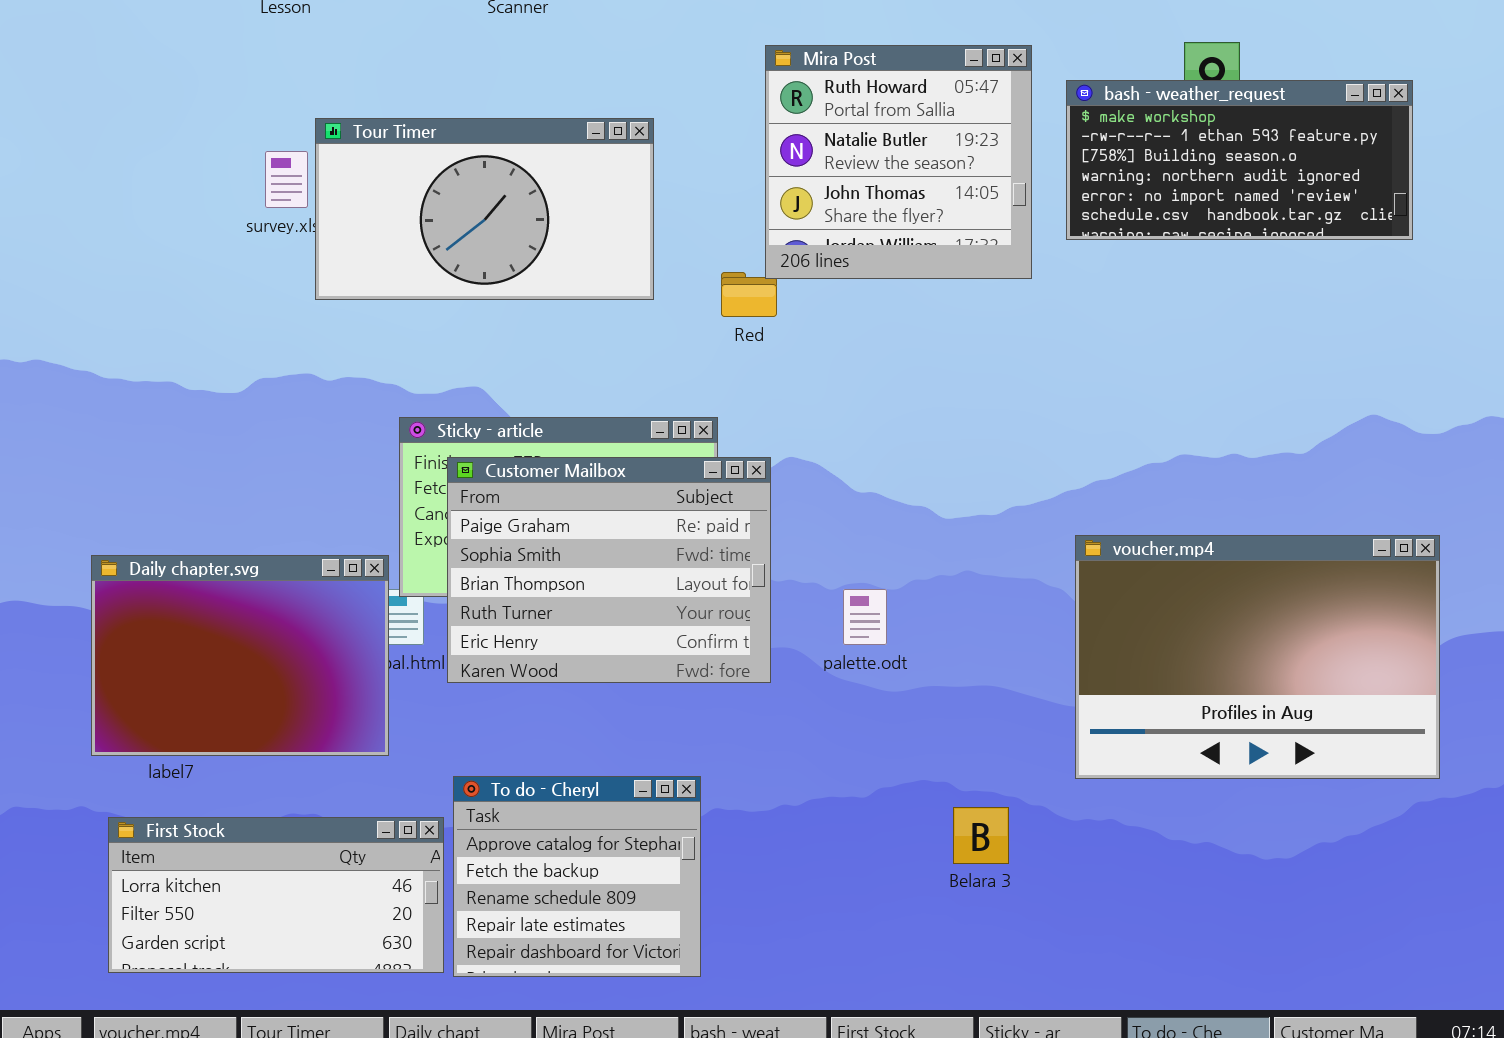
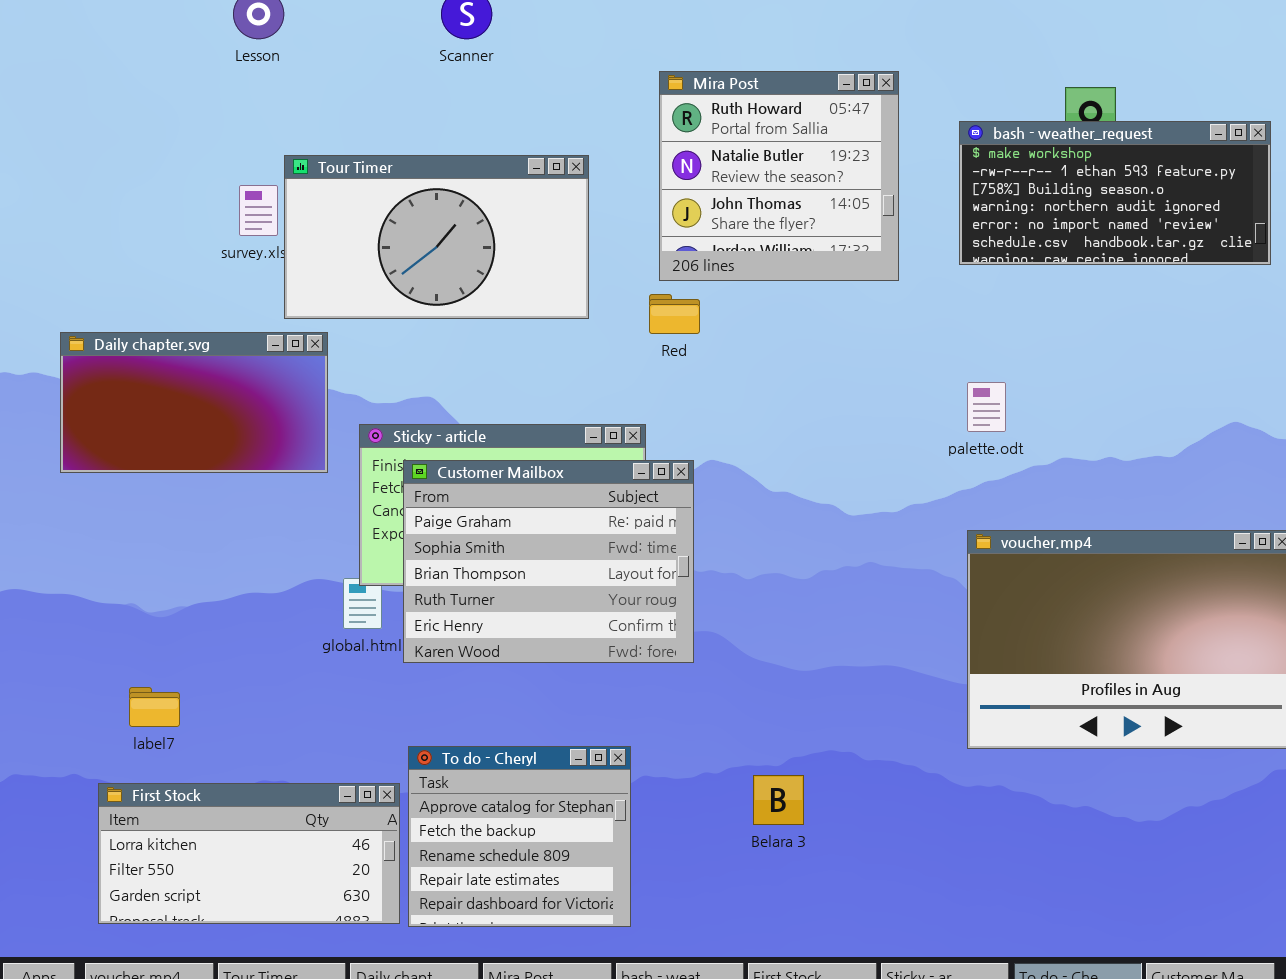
Mira Post: [765,45,1032,279] -> [659,71,899,281], moved
Daily chapter.svg: [91,555,389,756] -> [60,332,328,473], moved, resized
palette.odt: [843,589,887,645] -> [967,382,1006,432], moved
Belara 3: [953,807,1009,864] -> [753,775,804,825], moved

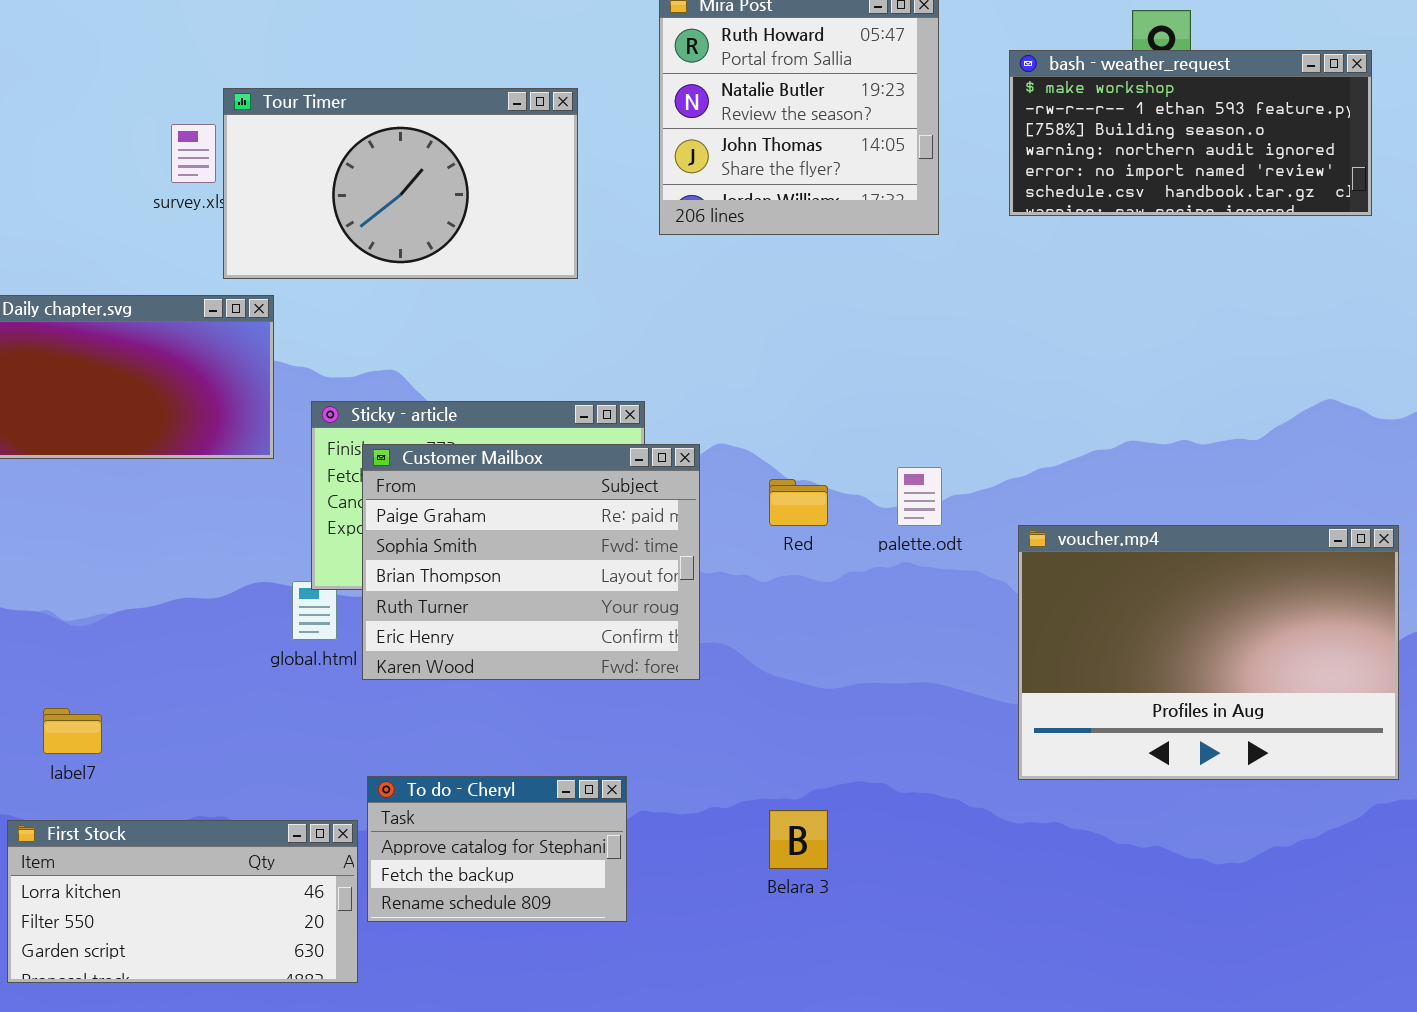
Red: [649,294,700,334] -> [769,479,828,526], moved
palette.odt: [967,382,1006,432] -> [897,467,942,526], moved
To do - Cheryl: [408,746,631,927] -> [367,776,627,922], resized

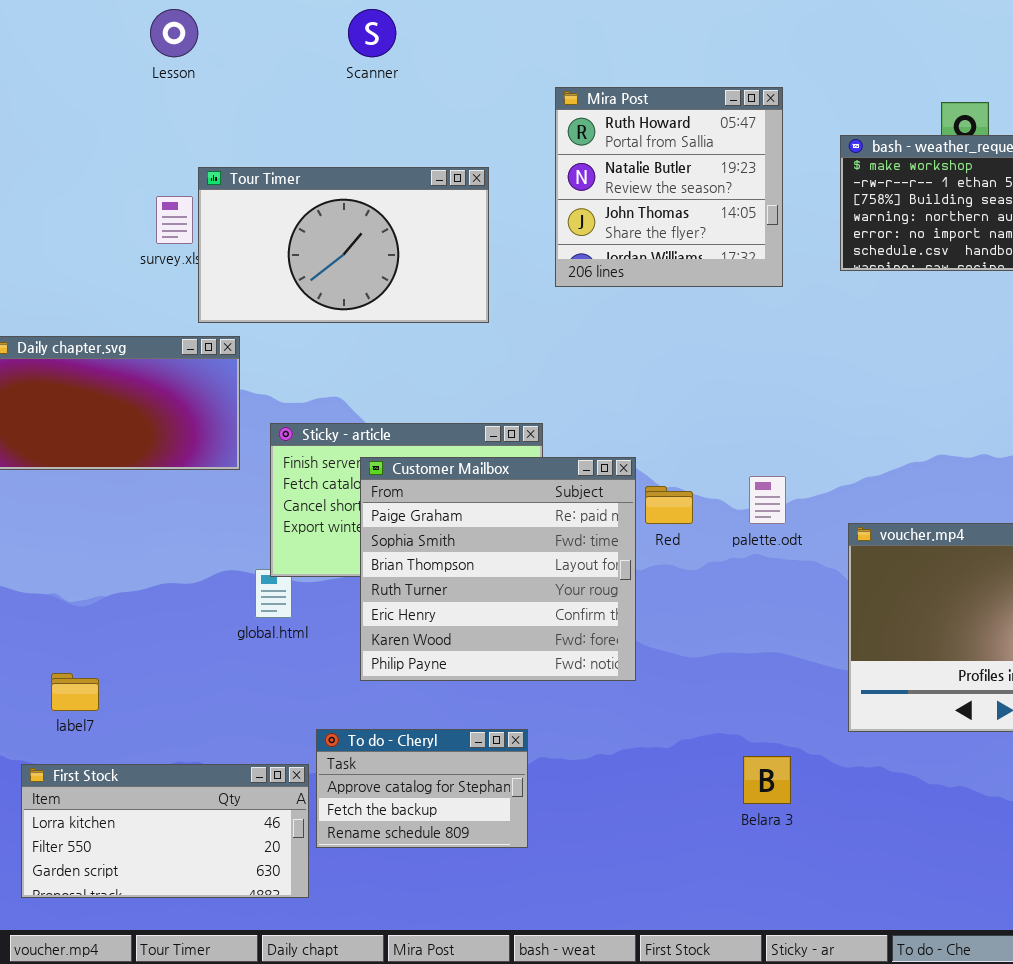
Customer Mailbox: [362,444,700,680] -> [360,457,636,681], moved, resized
Belara 3: [769,810,828,869] -> [743,756,791,804], moved

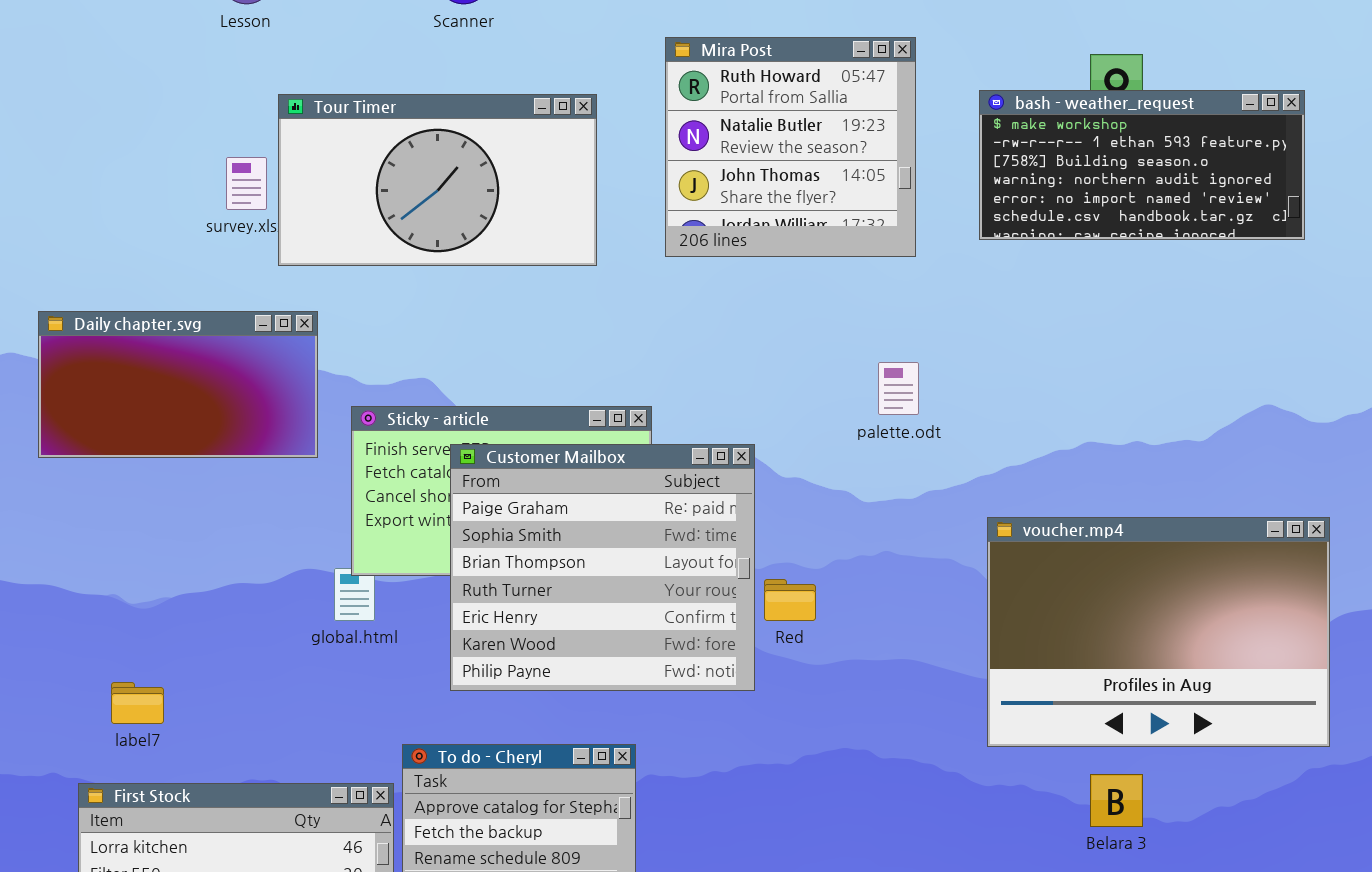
Tour Timer: [198,167,489,323] -> [278,94,597,266], moved
palette.odt: [749,476,786,524] -> [878,362,919,415], moved
Red: [645,486,693,524] -> [764,579,816,621], moved
Belara 3: [743,756,791,804] -> [1090,774,1143,827], moved

